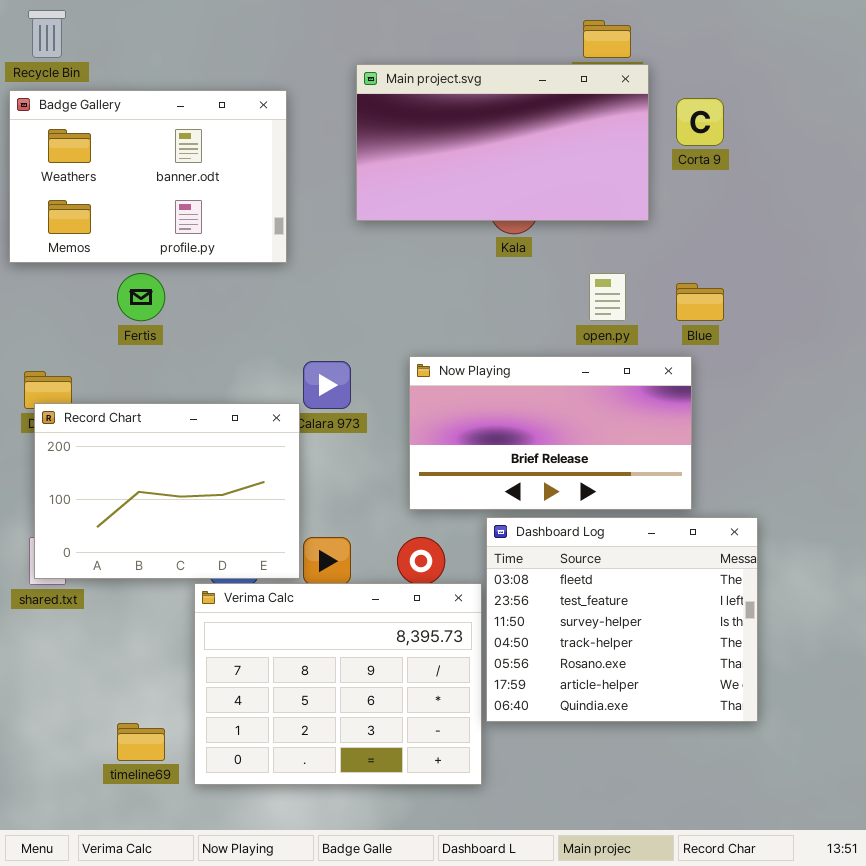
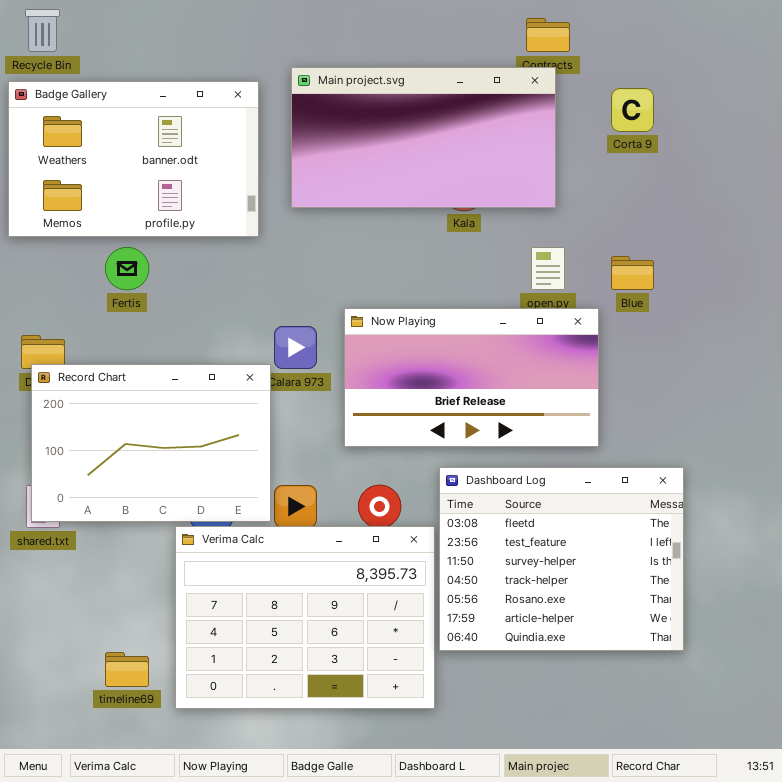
Main project.svg: [356,64,649,221] -> [291,67,556,208], moved
Now Playing: [409,356,692,510] -> [344,308,599,447], moved

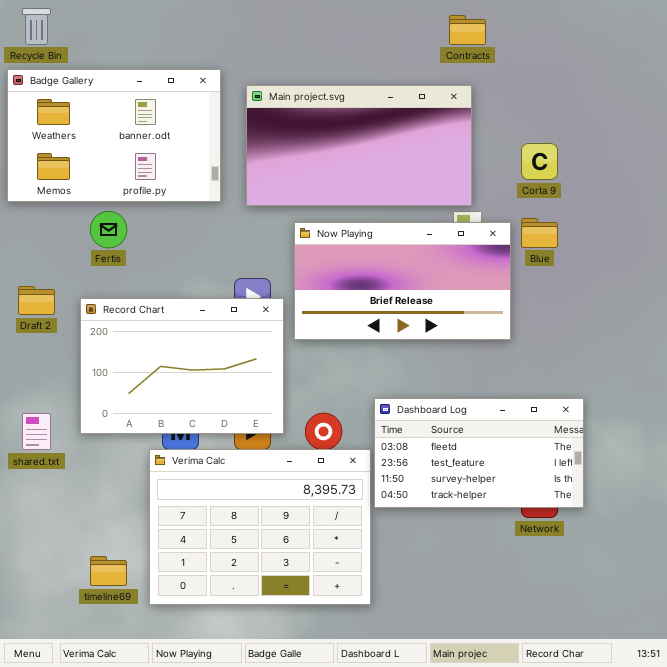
Main project.svg: [291,67,556,208] -> [246,85,472,206], moved
Corta 9: [611,88,654,132] -> [521,143,558,180], moved
Now Playing: [344,308,599,447] -> [294,222,511,340], moved
Record Chart: [31,364,271,522] -> [80,298,284,434], moved
Dashboard Log: [439,467,684,651] -> [374,398,584,508], resized

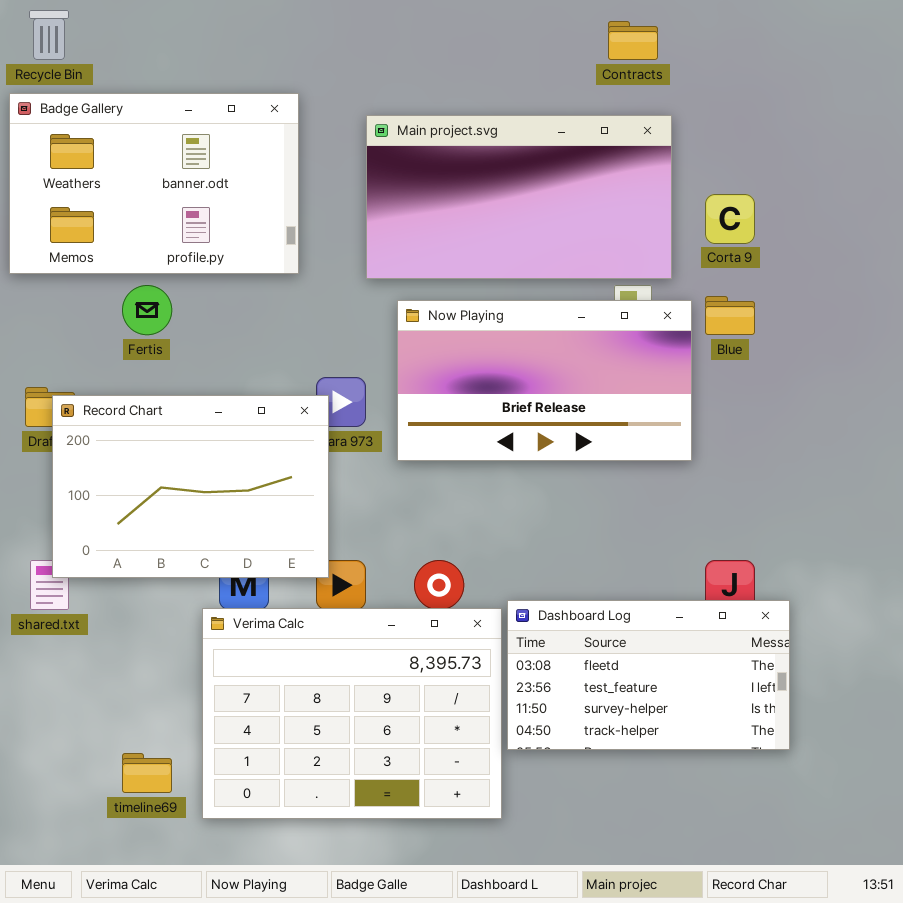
Main project.svg: [246,85,472,206] -> [366,115,672,279], moved
Record Chart: [80,298,284,434] -> [52,395,329,578], moved
Dashboard Log: [374,398,584,508] -> [507,600,790,750], moved

